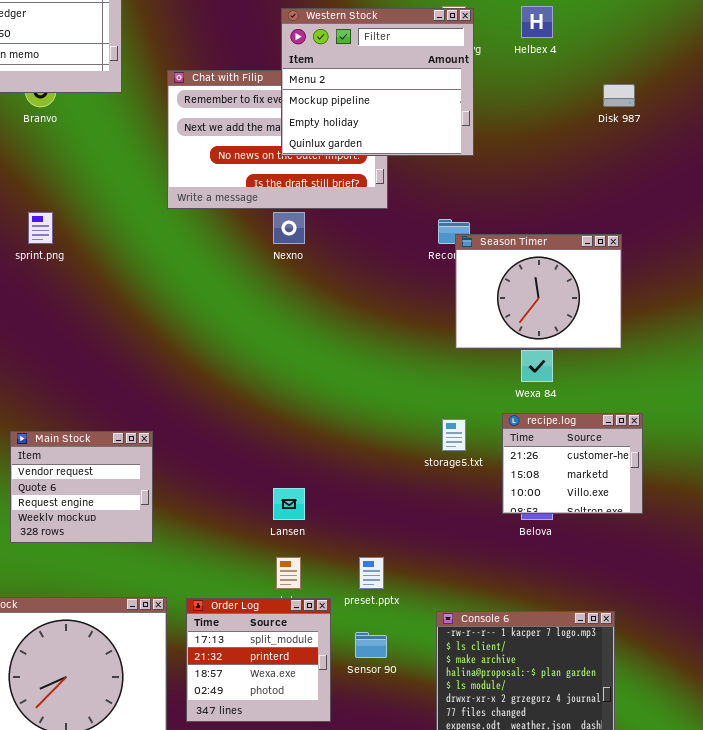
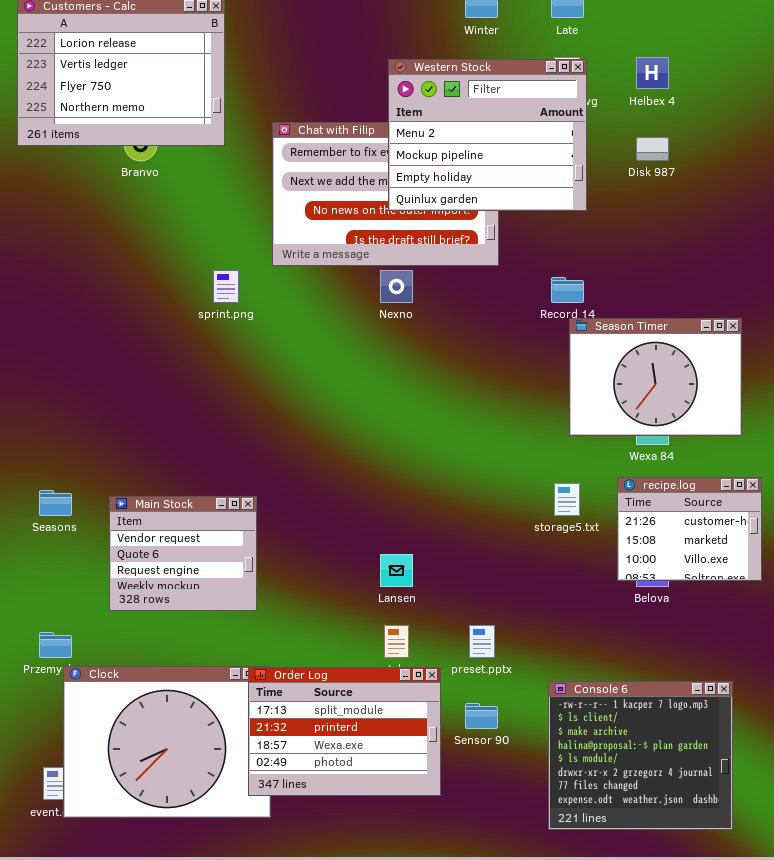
Disk 987: [603,84,635,107] -> [636,137,669,161], moved
sprint.png: [28,212,53,244] -> [213,270,239,303], moved
Season Timer: [455,234,622,349] -> [569,318,742,436], moved
Order Log: [186,598,331,722] -> [248,667,441,796], resized

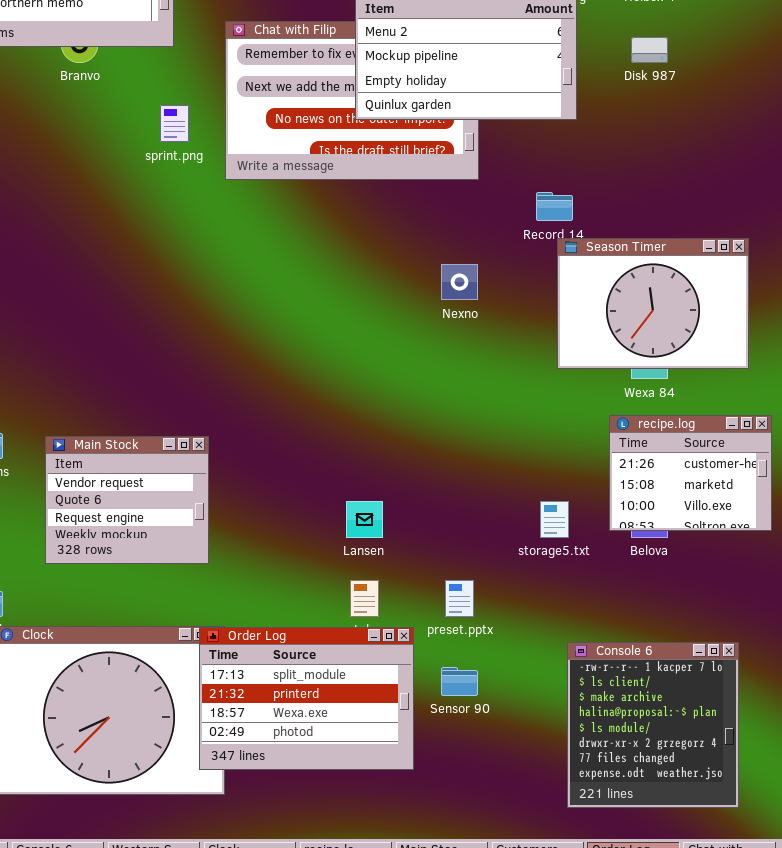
sprint.png: [213,270,239,303] -> [160,105,189,142], moved
Nexno: [380,270,413,303] -> [441,264,478,300], moved
storage5.txt: [554,483,580,516] -> [540,501,569,538], moved
Console 6: [548,681,733,830] -> [567,642,739,808], resized

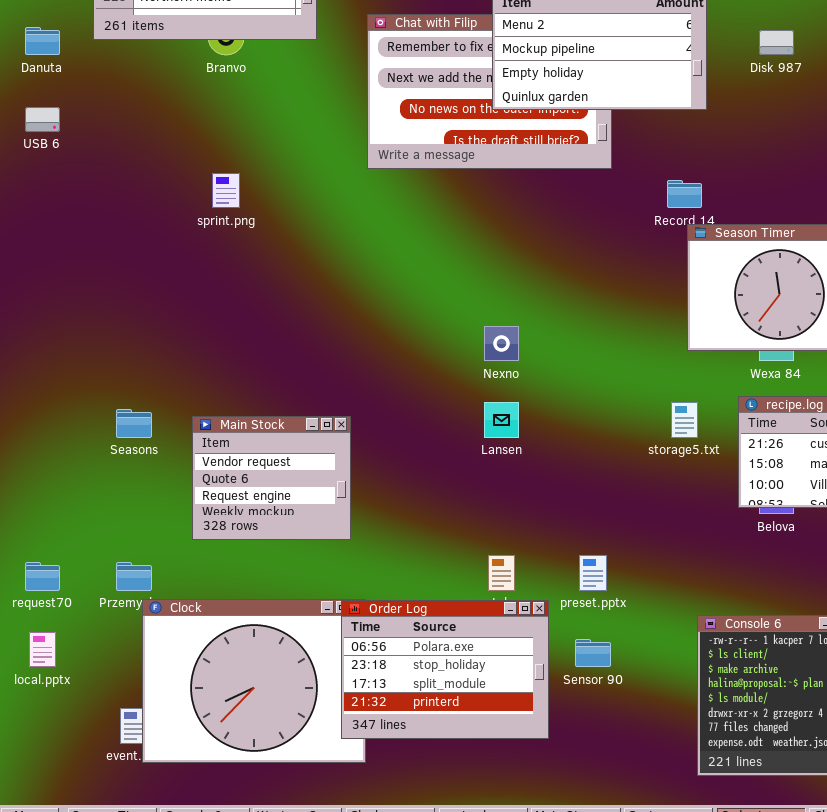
sprint.png: [160,105,189,142] -> [212,173,240,208], moved
Nexno: [441,264,478,300] -> [484,326,519,361], moved
Lansen: [346,501,383,538] -> [484,402,519,438], moved
storage5.txt: [540,501,569,538] -> [671,402,698,438], moved
Order Log: [199,627,414,770] -> [341,600,549,739], scrolled up 2 rows

